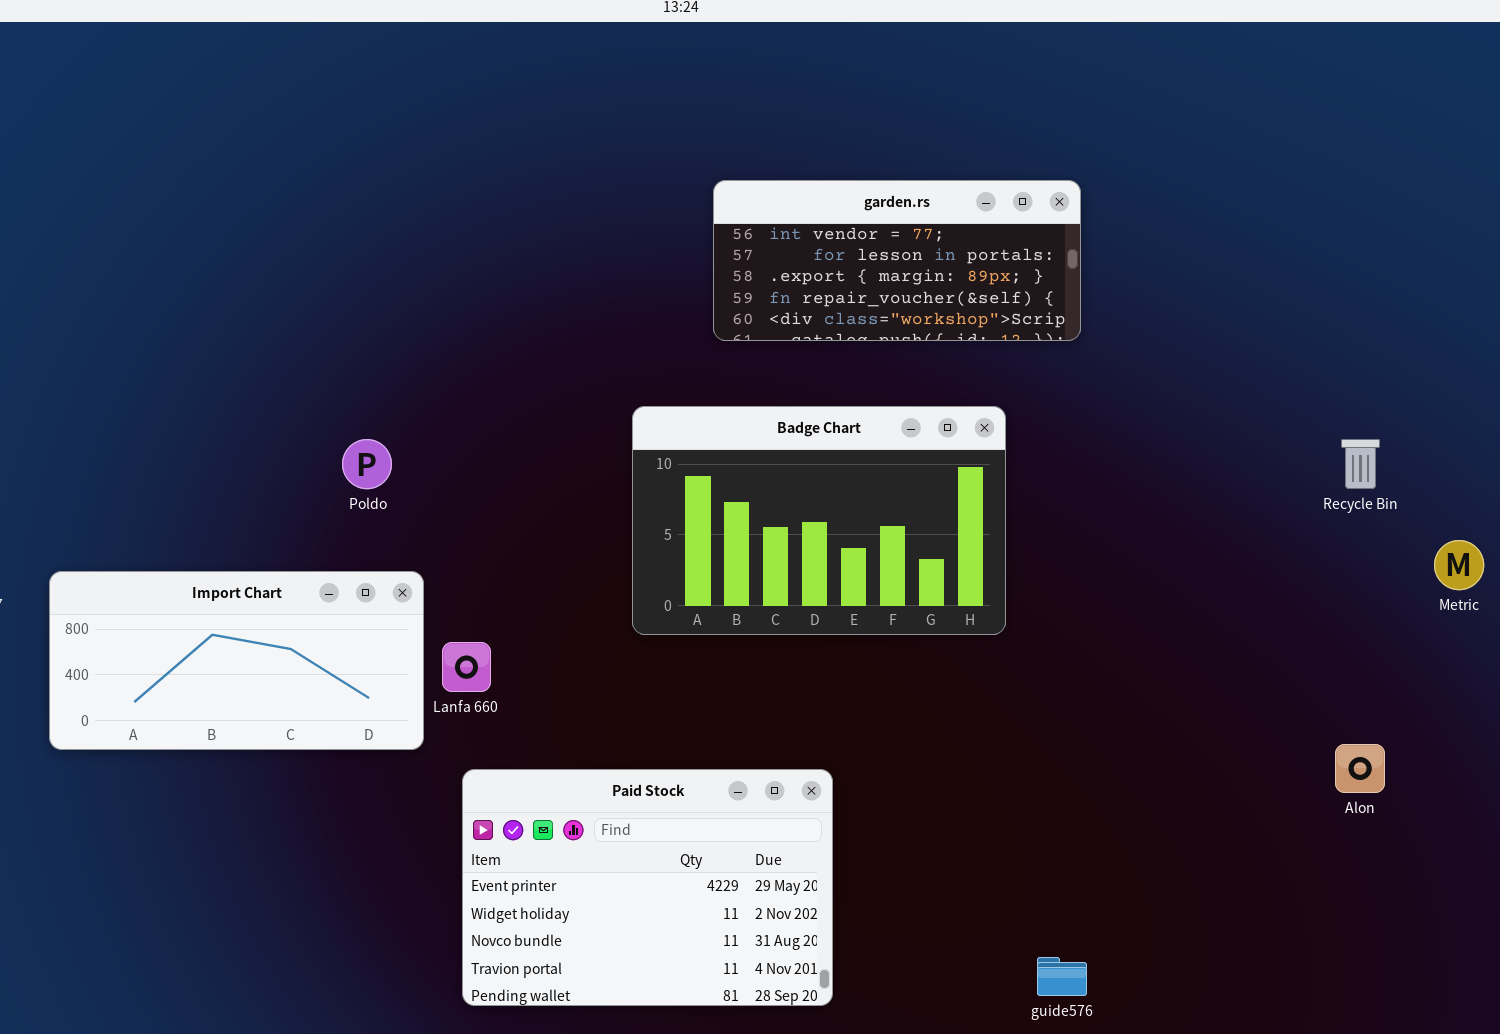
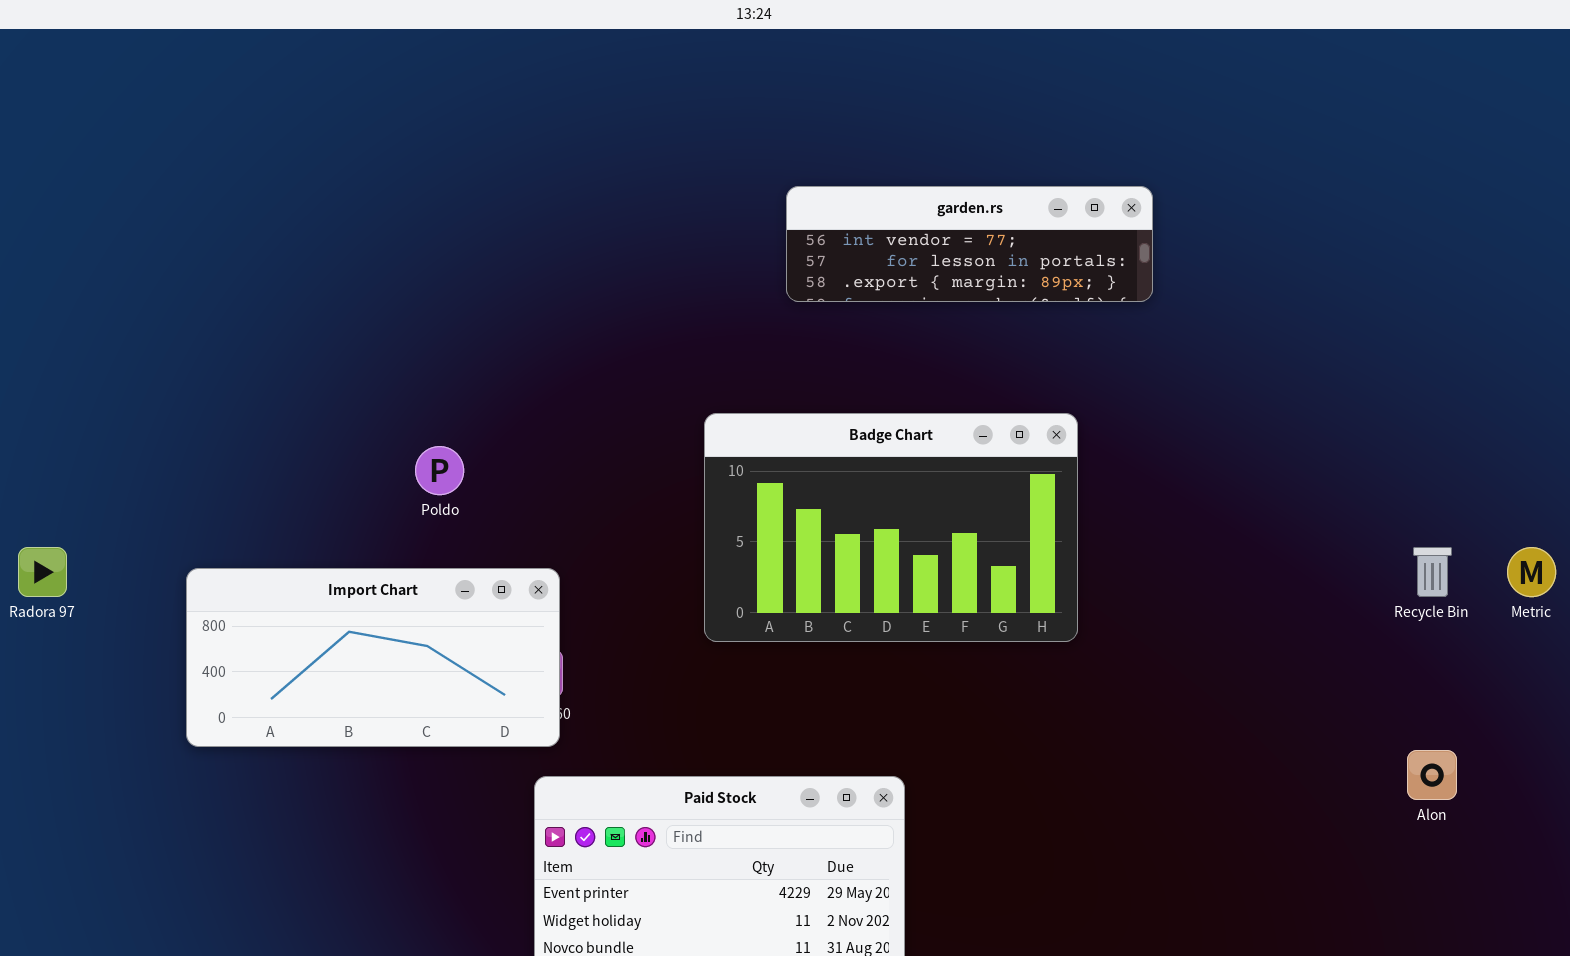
garden.rs: [713,180,1081,341] -> [786,186,1153,302], resized
Recycle Bin: [1341,439,1380,489] -> [1413,547,1452,597], moved
Import Chart: [49,571,424,750] -> [186,568,560,747], moved

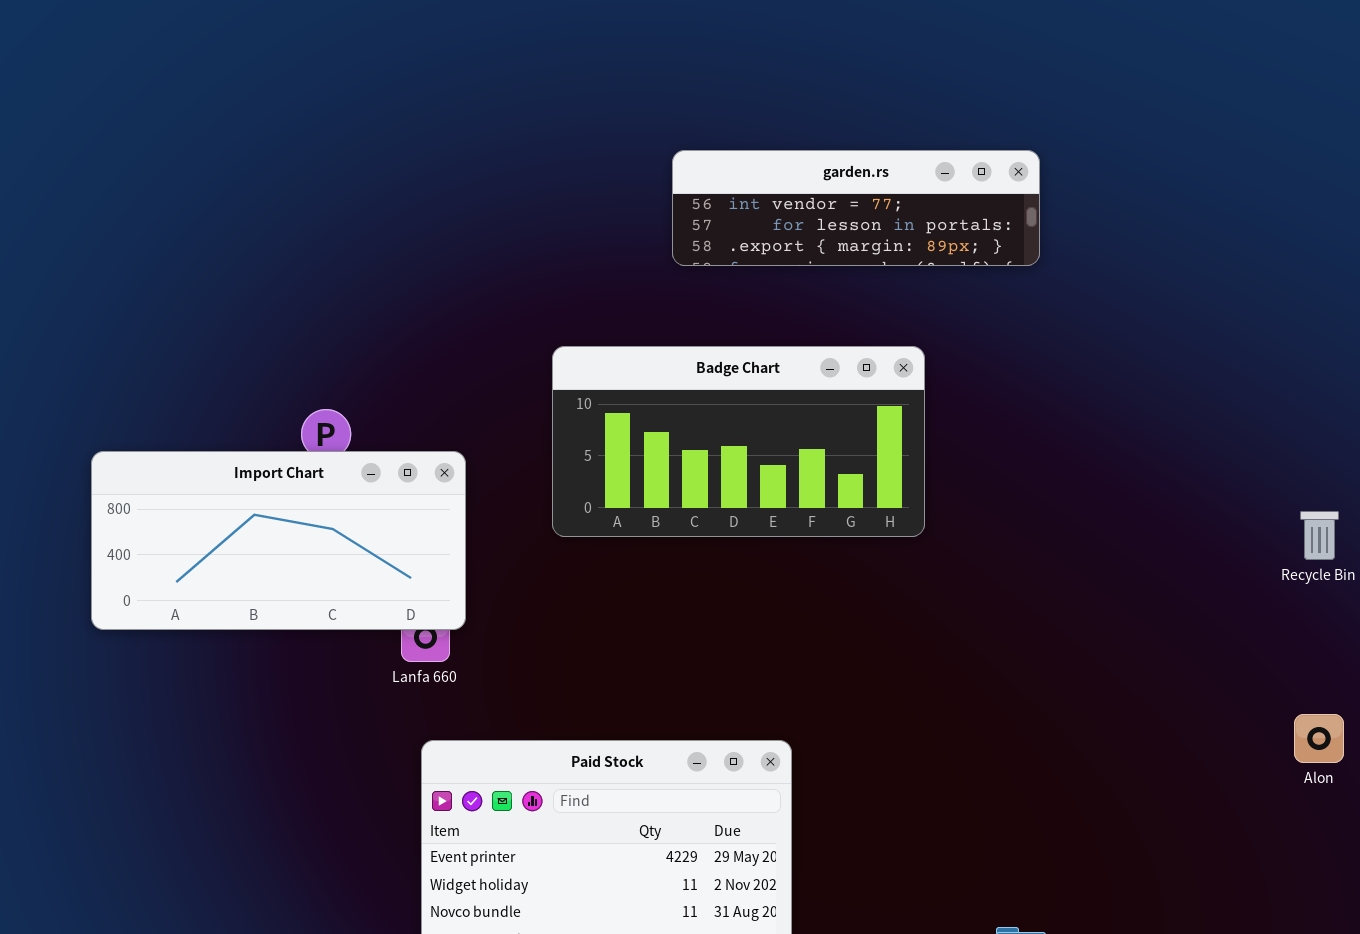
Badge Chart: [704,413,1078,642] -> [552,346,925,537], moved, resized
Import Chart: [186,568,560,747] -> [91,451,466,630], moved

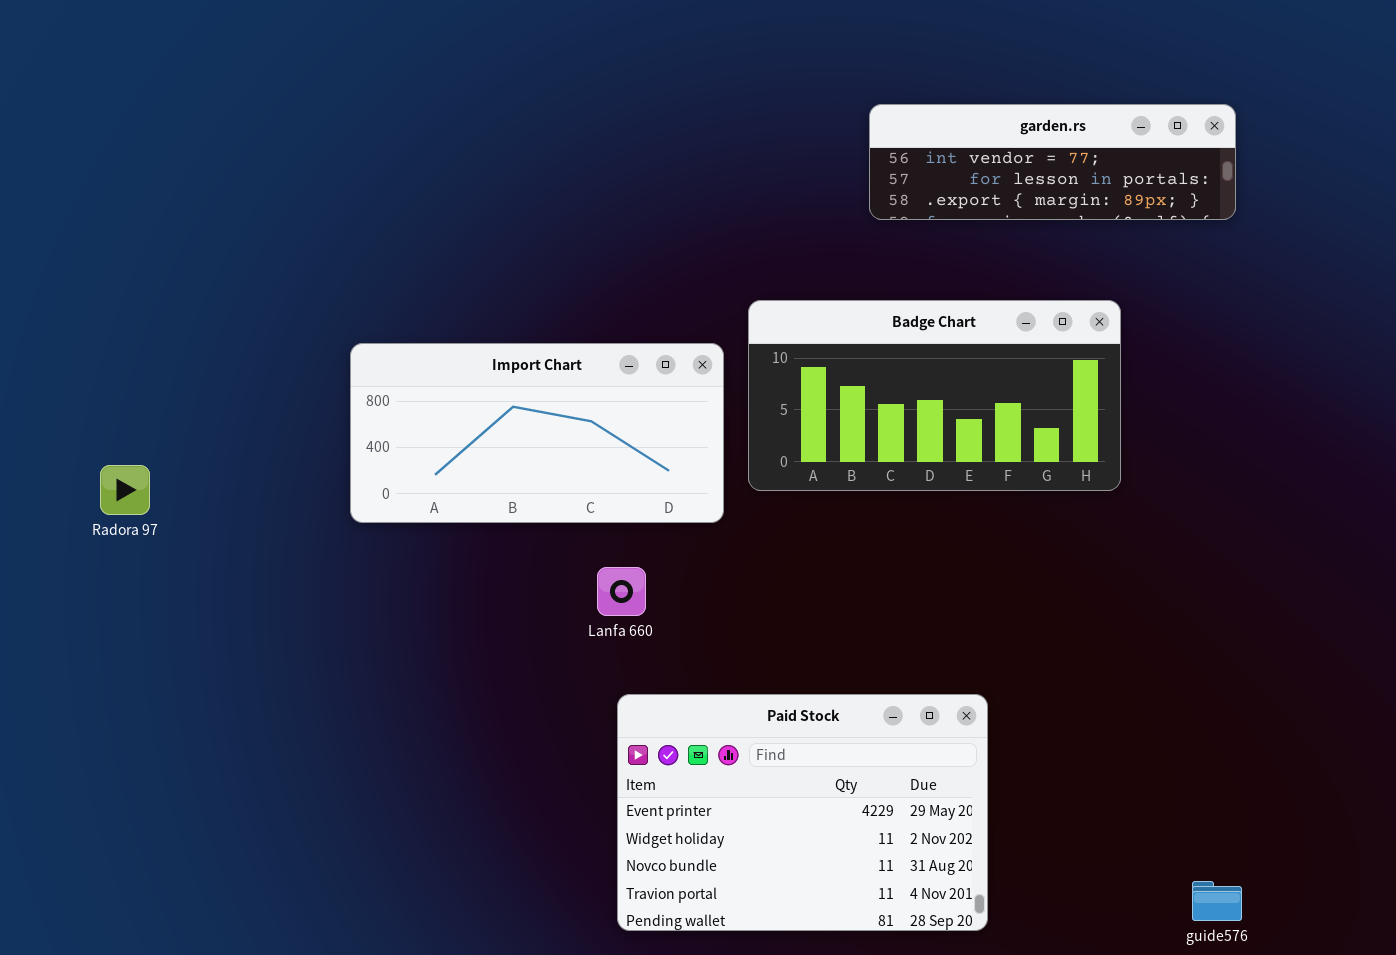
Import Chart: [91,451,466,630] -> [350,343,724,523], moved

